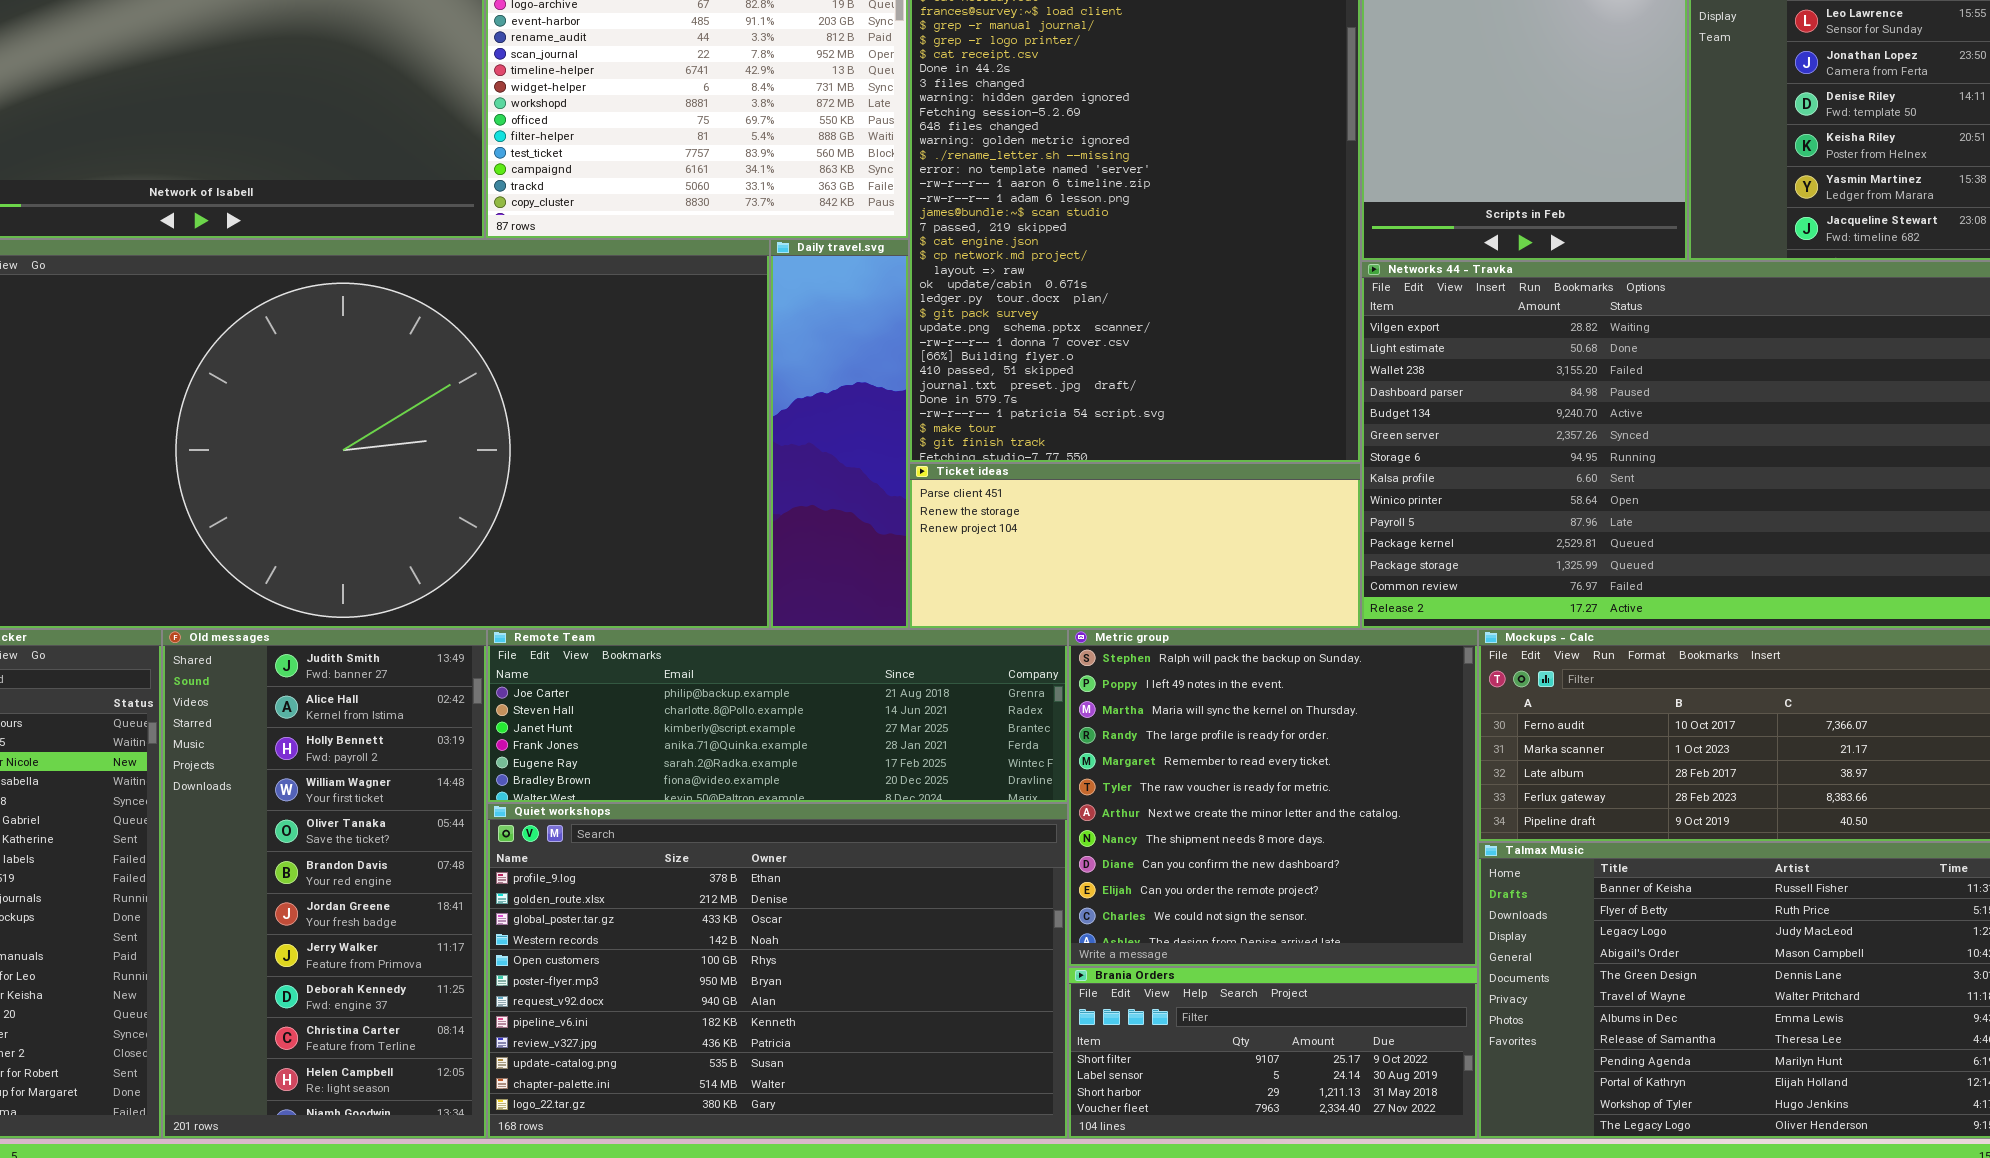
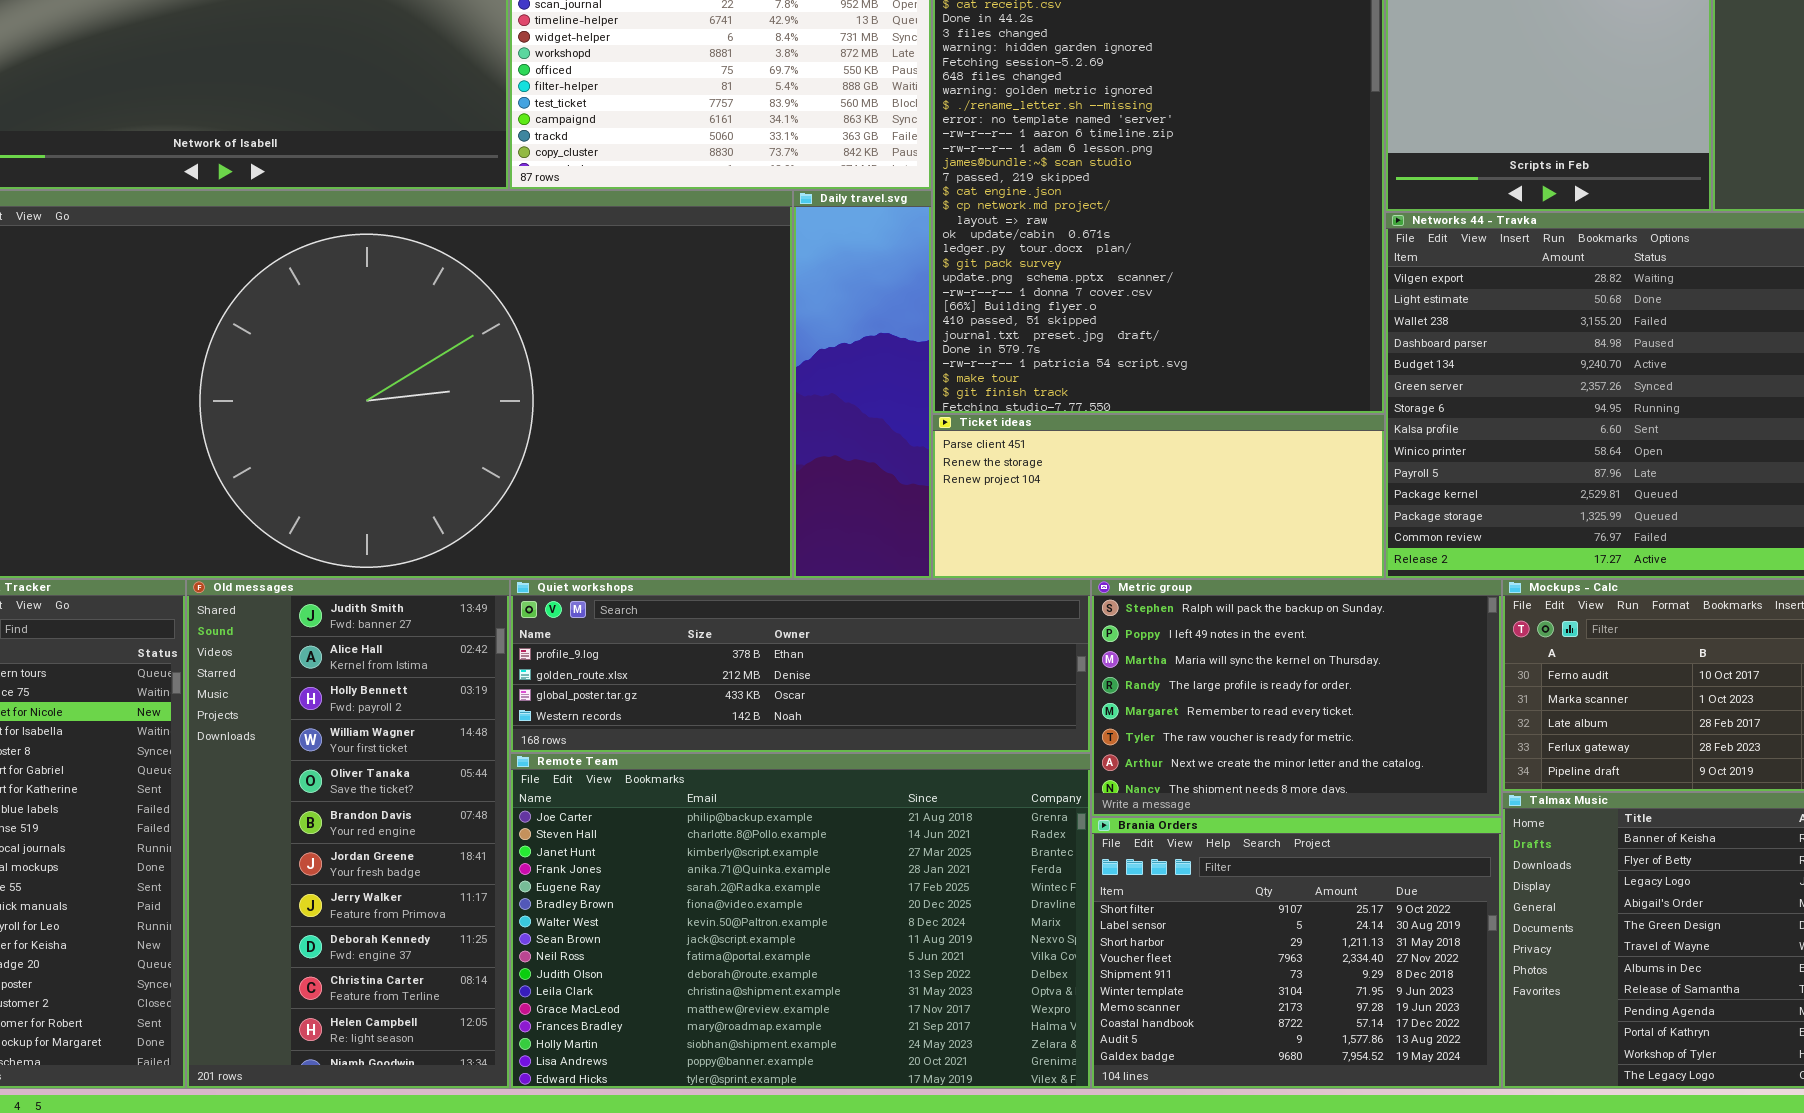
Remote Team: [487,629,1068,803] -> [510,753,1091,1089], moved, resized
Metric group: [1068,629,1478,967] -> [1091,579,1502,817], resized
Quiet workshops: [487,803,1068,1139] -> [510,579,1091,753], moved, resized
Brania Orders: [1068,967,1478,1139] -> [1091,817,1502,1089], resized

